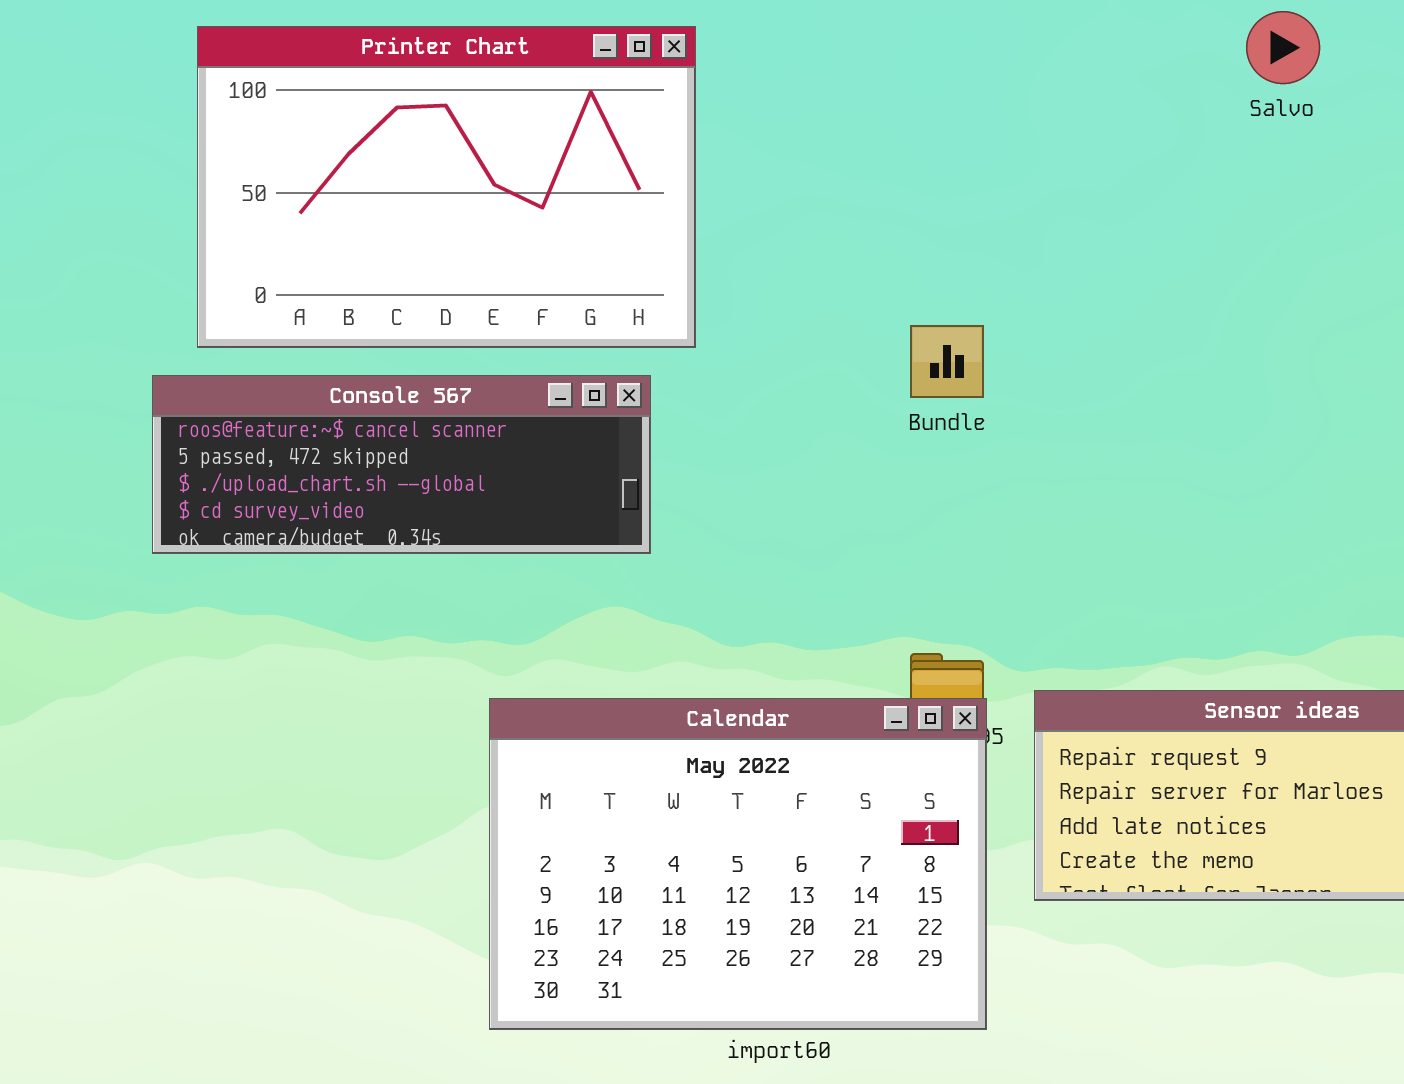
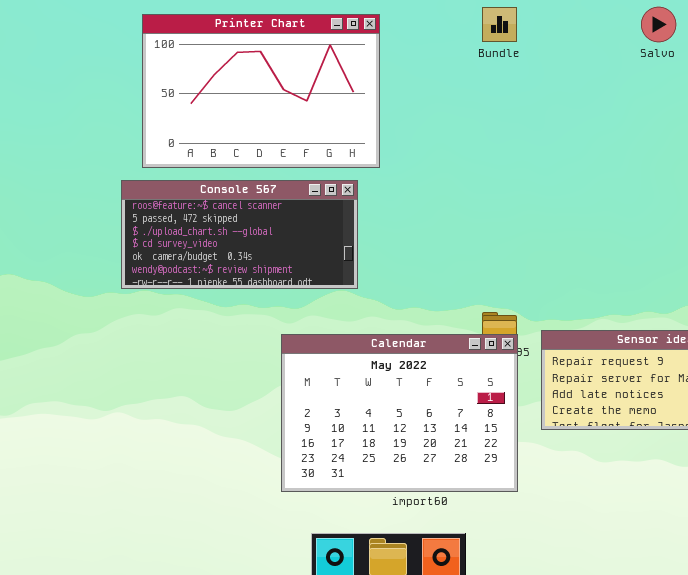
Bundle: [910,325,984,398] -> [482,7,517,42], moved
Console 567: [152,375,651,554] -> [121,180,358,289], resized

